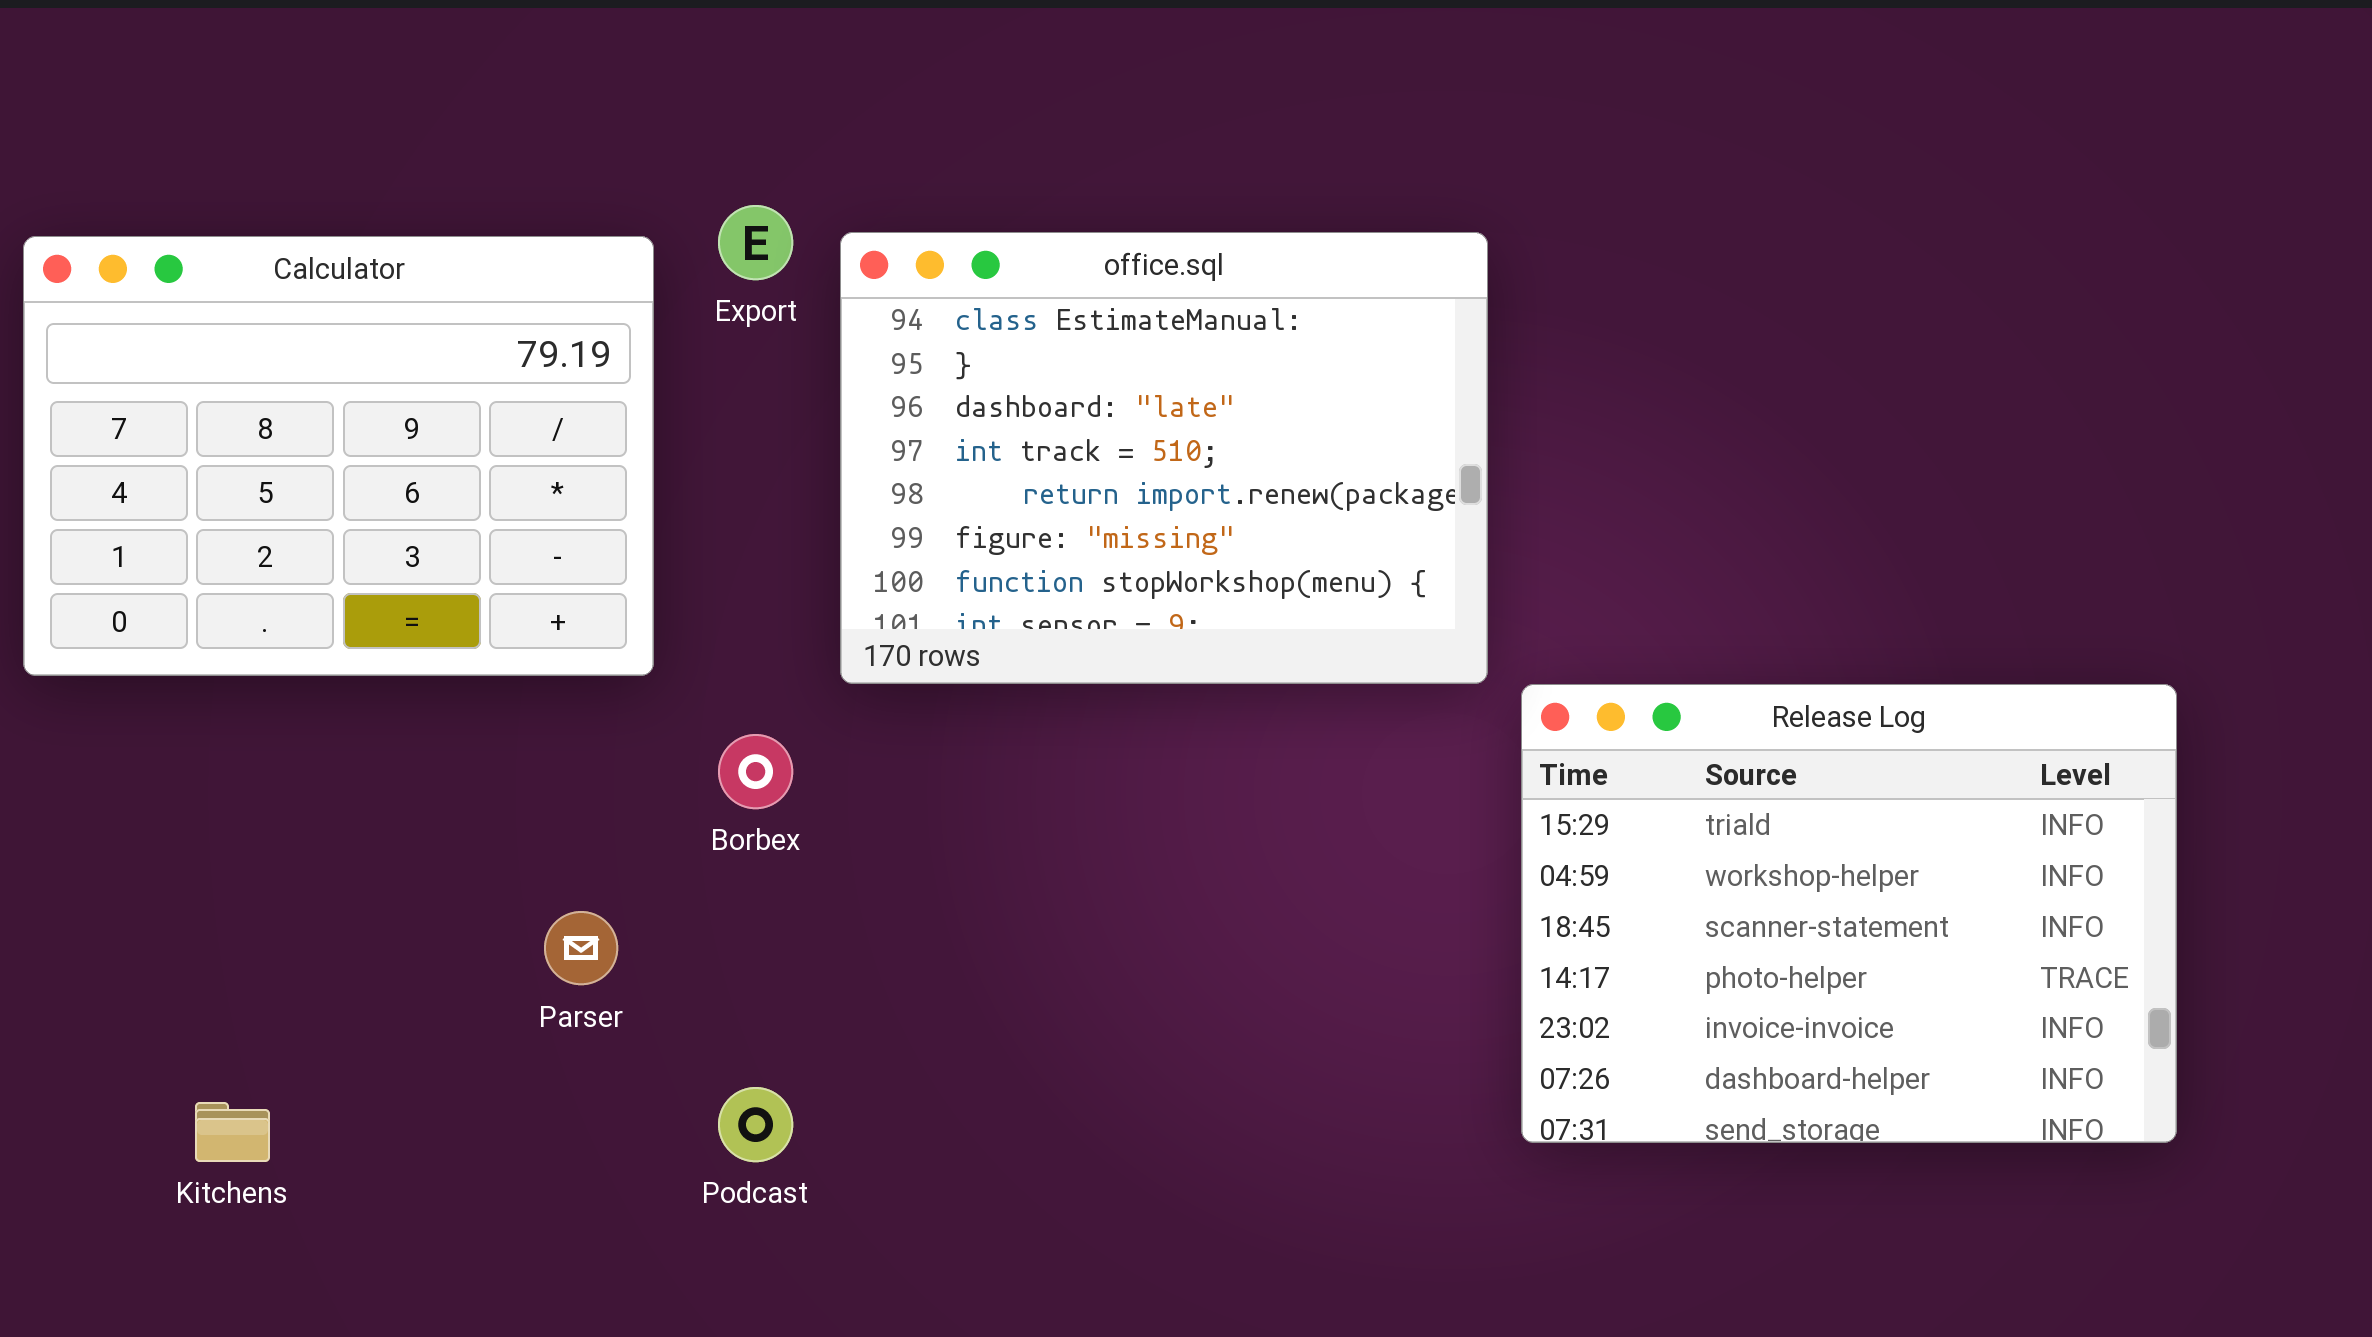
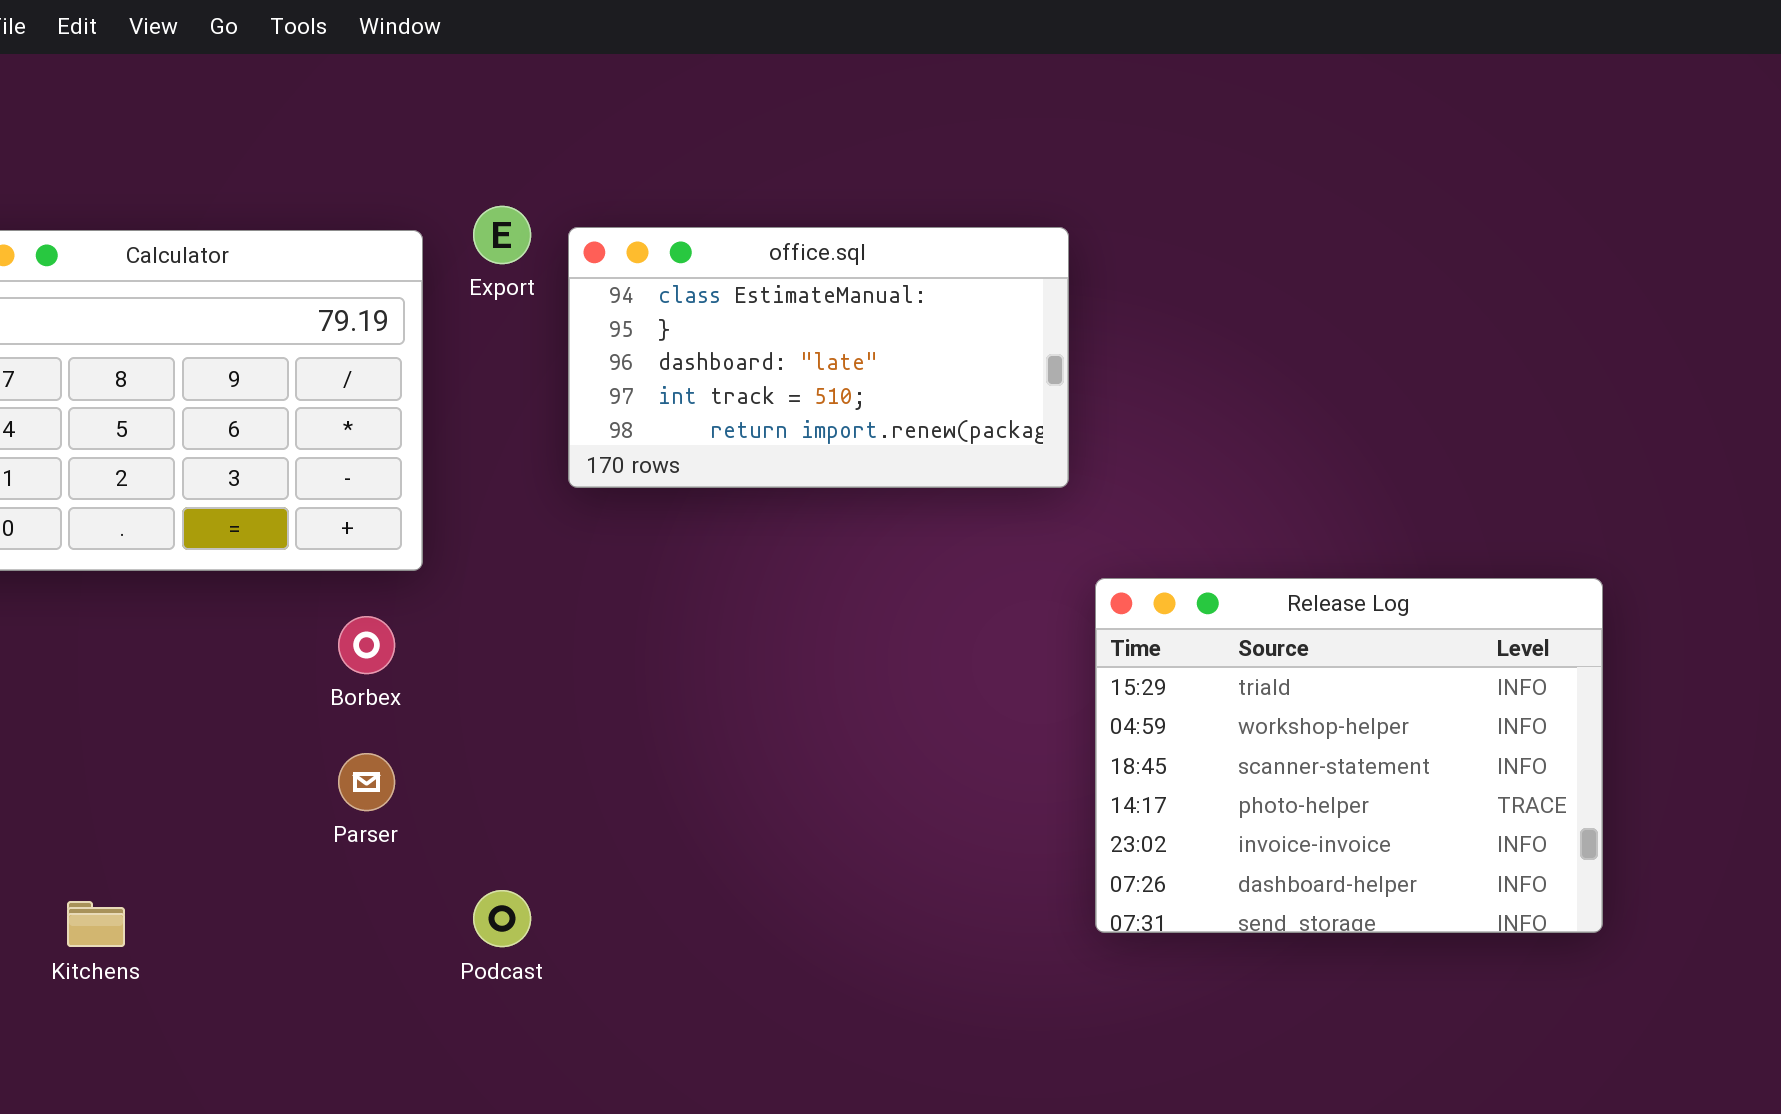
office.sql: [840,232,1488,684] -> [568,227,1069,488], resized
Borbex: [718,734,793,809] -> [338,616,395,674], moved

